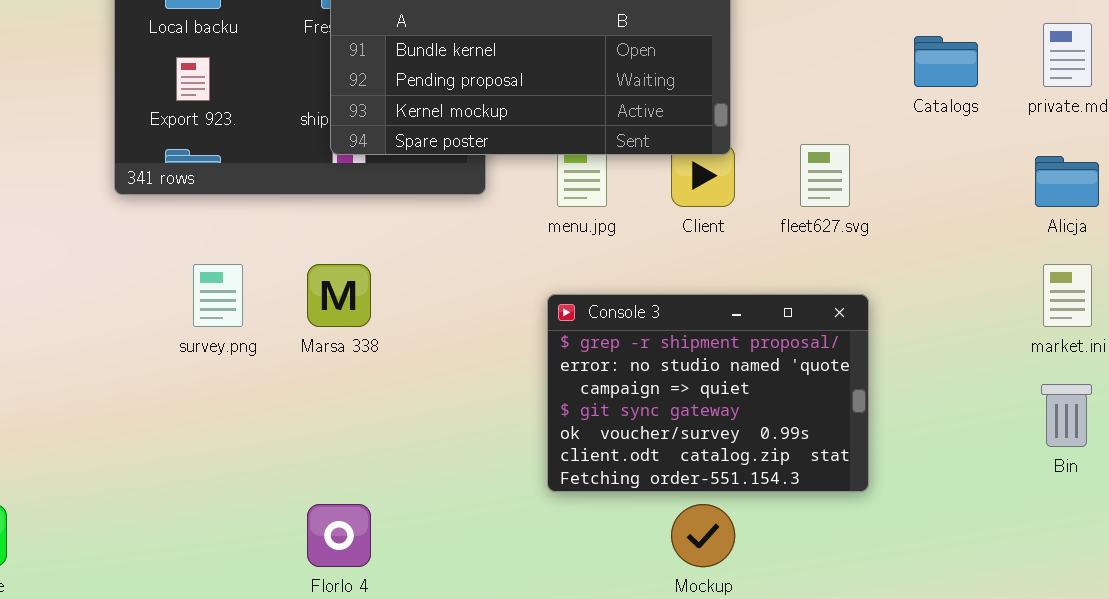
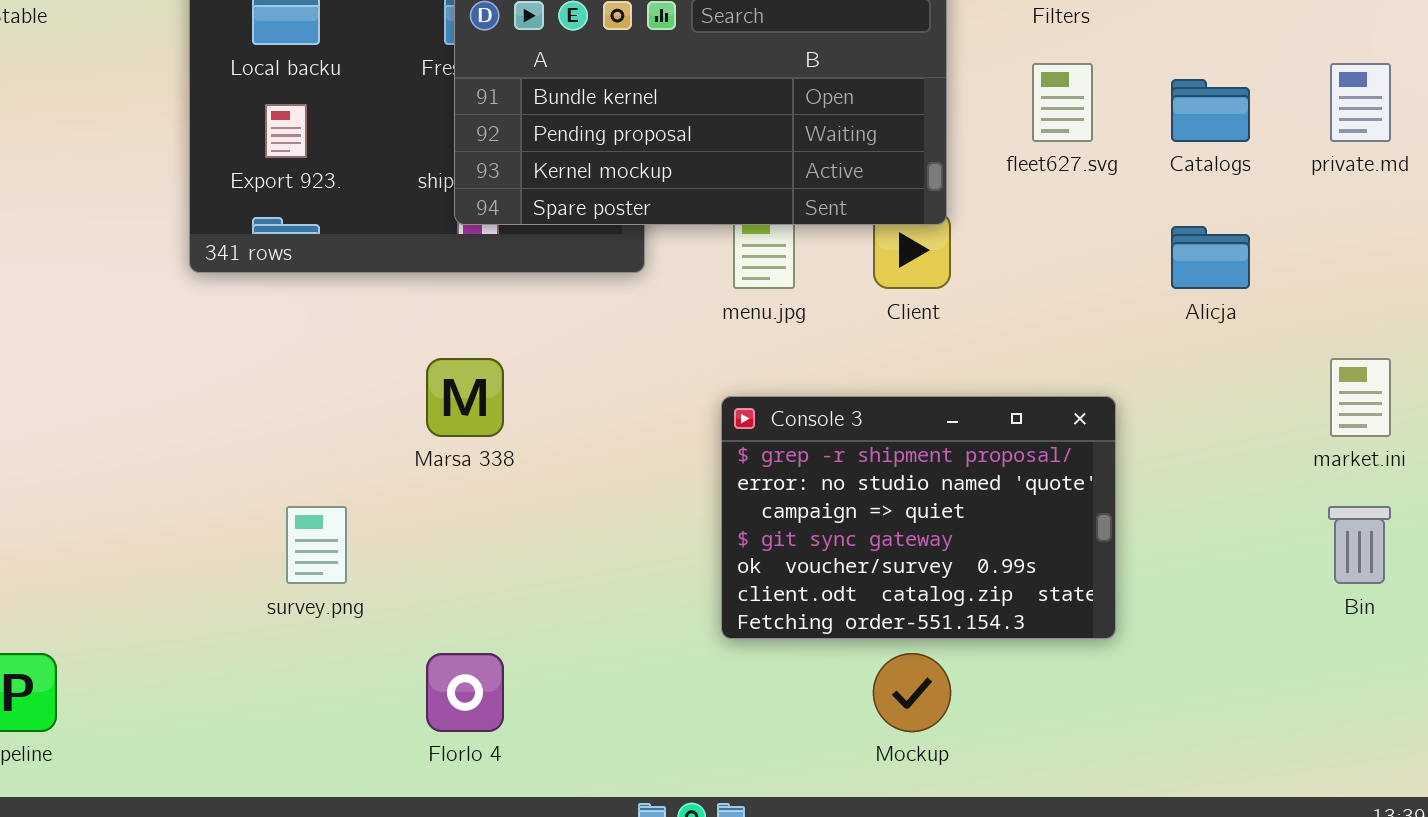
fleet627.svg: [800,144,850,207] -> [1032,63,1093,142], moved
Alicja: [1035,156,1099,207] -> [1171,226,1250,289], moved
survey.png: [193,264,243,327] -> [286,506,347,584], moved

